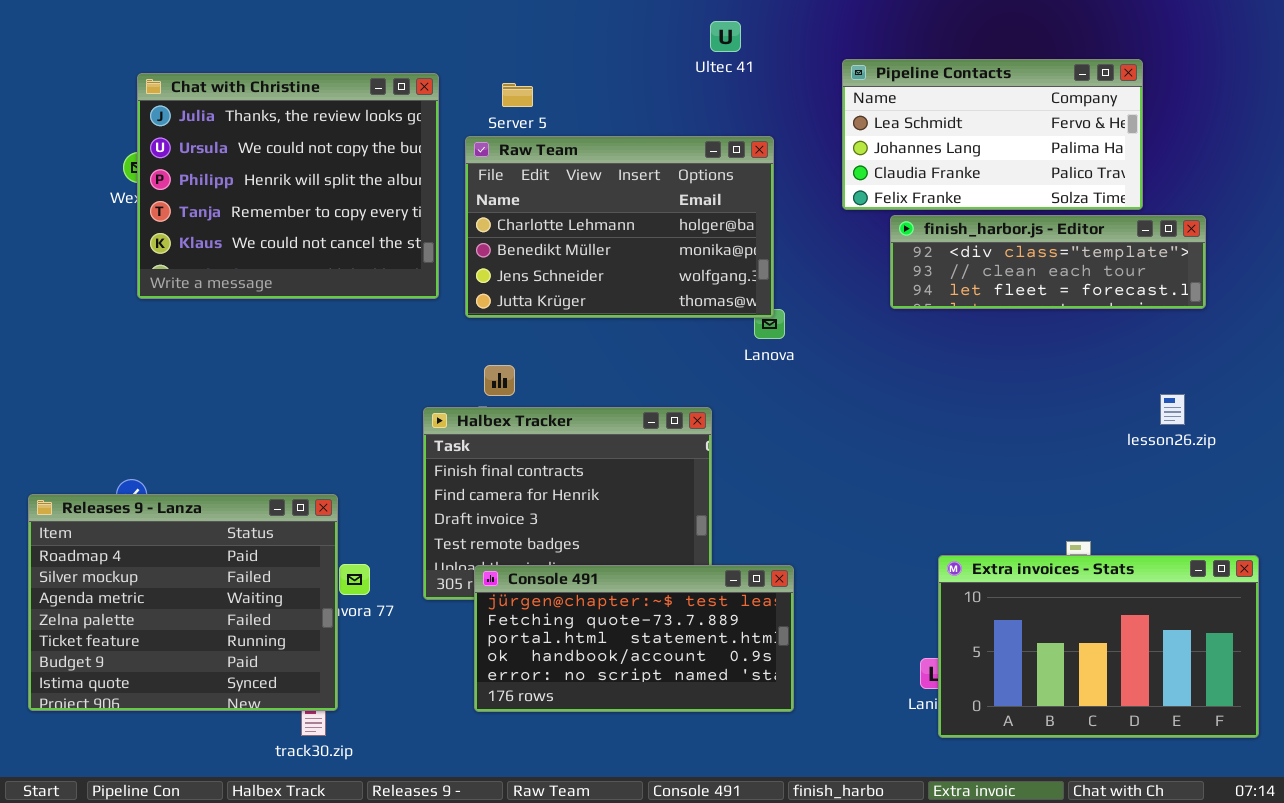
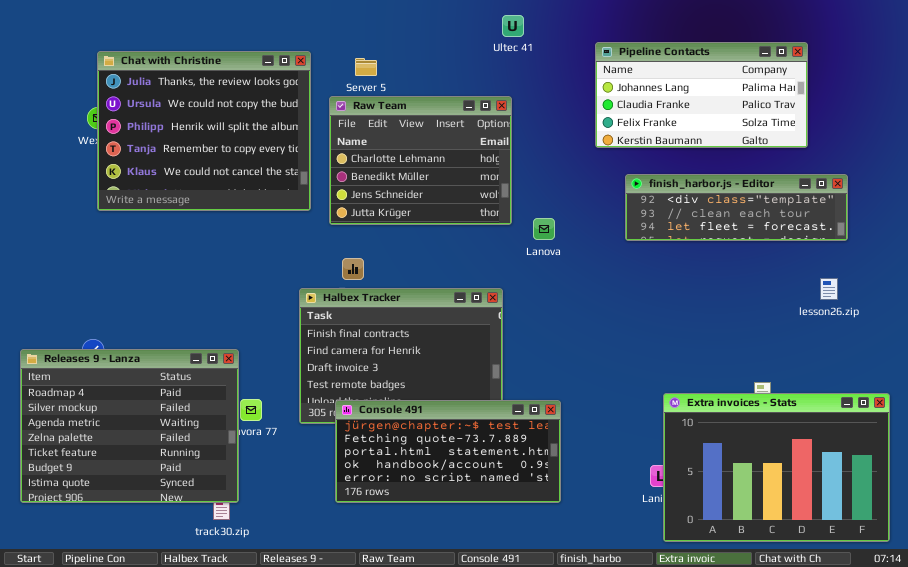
Pipeline Contacts: [842,59,1143,210] -> [595,42,808,148], scrolled down 1 row
Raw Team: [465,136,774,318] -> [329,96,512,225], resized
finish_harbor.js - Editor: [890,215,1206,309] -> [625,174,848,241], moved
Extra invoices - Stats: [938,555,1259,738] -> [663,393,890,542], resized

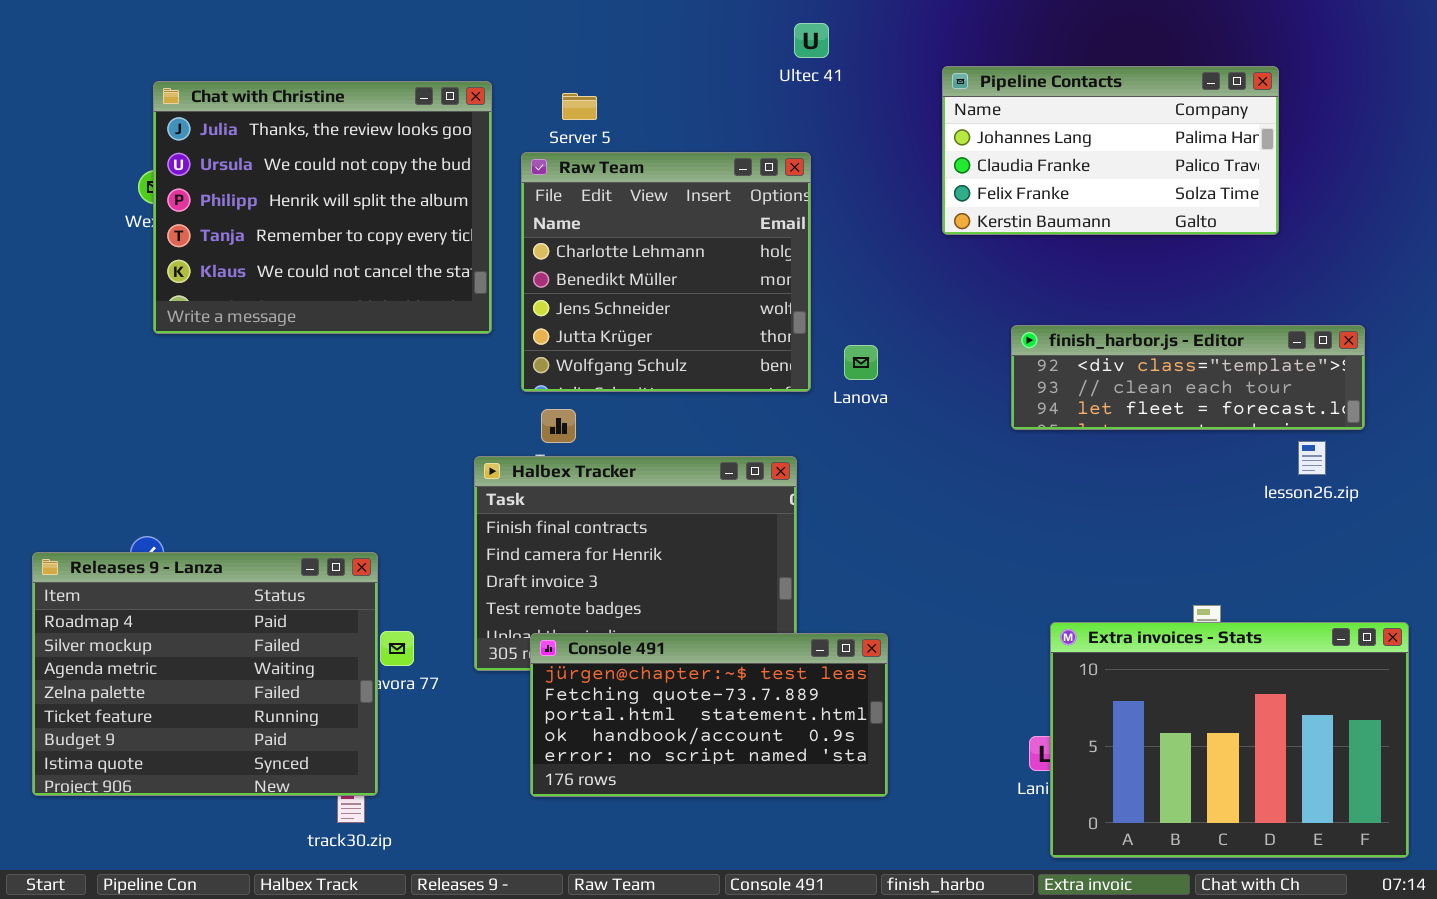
Raw Team: [329,96,512,225] -> [521,152,811,392], resized
finish_harbor.js - Editor: [625,174,848,241] -> [1011,325,1365,430], moved

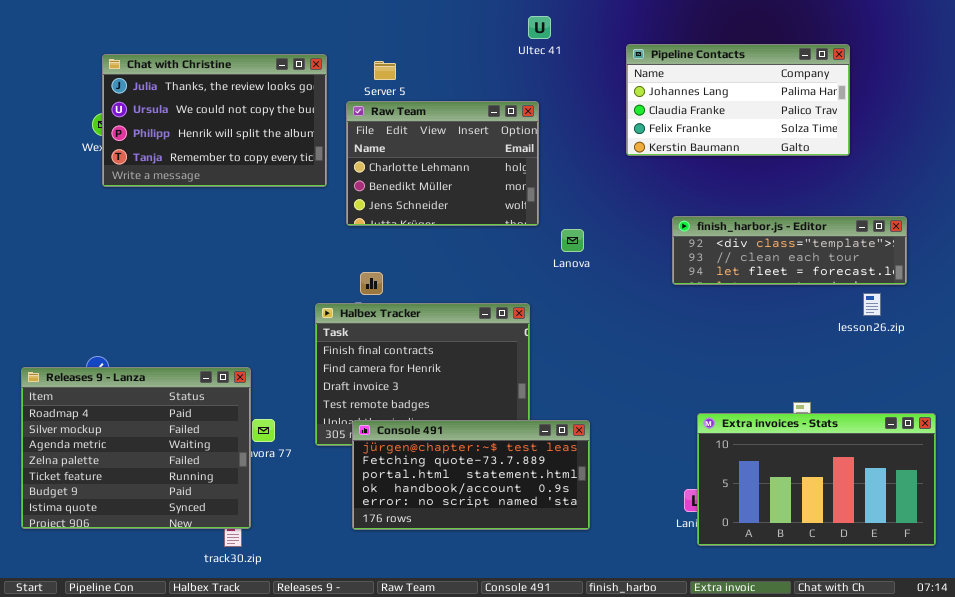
Chat with Christine: [153,81,492,334] -> [102,54,327,187], resized
Raw Team: [521,152,811,392] -> [346,101,539,226], resized
Extra invoices - Stats: [1050,622,1409,858] -> [697,413,936,546], resized

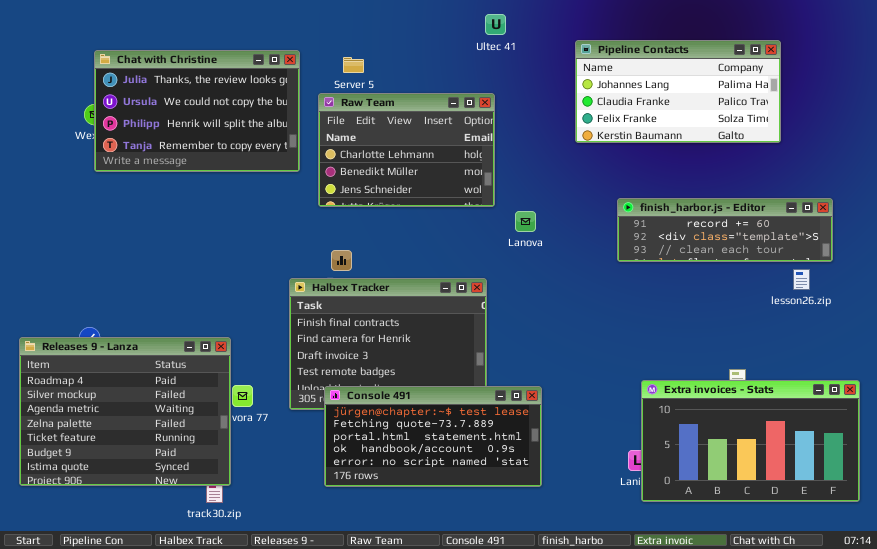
finish_harbor.js - Editor: [672,216,907,285] -> [617,198,833,262], scrolled up 1 row

